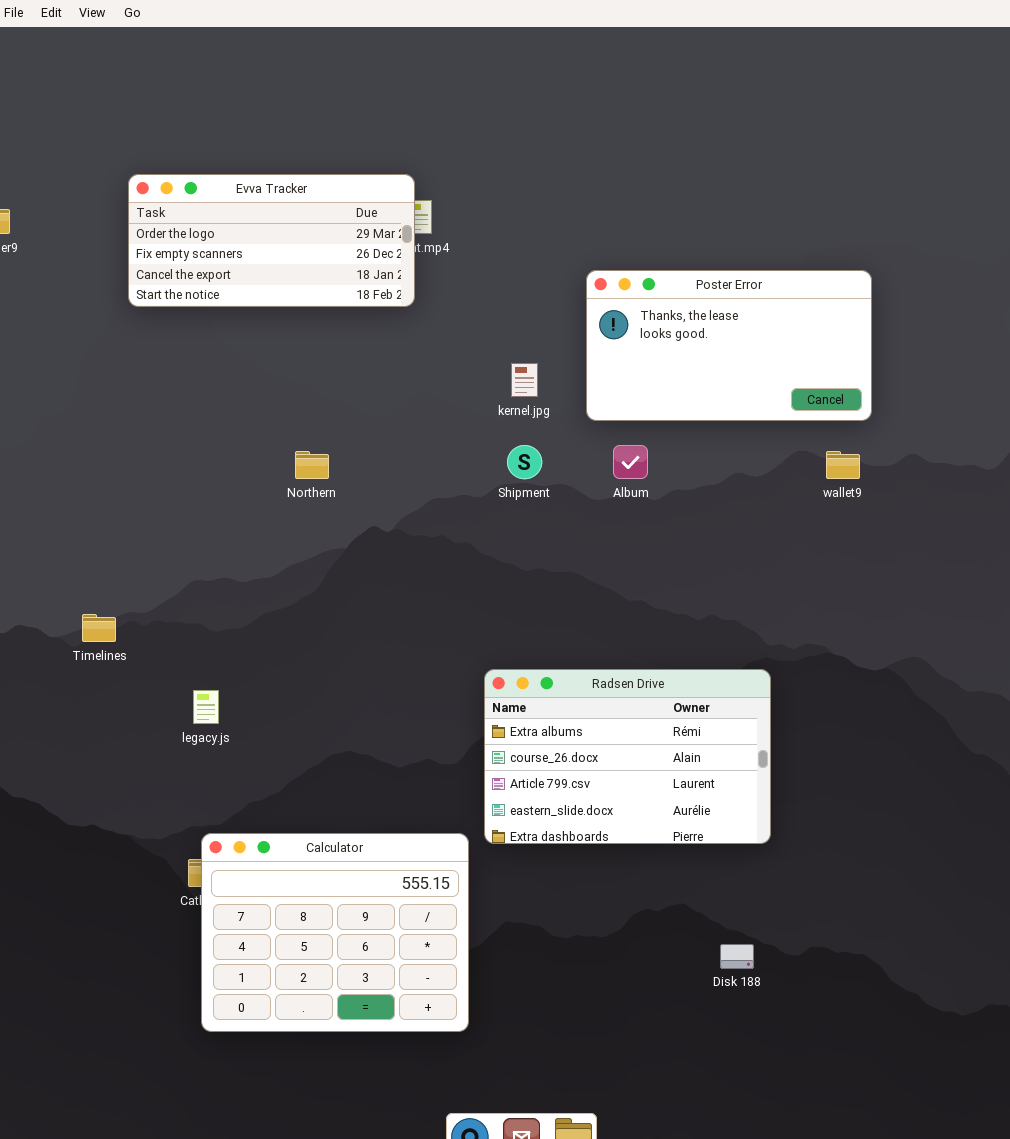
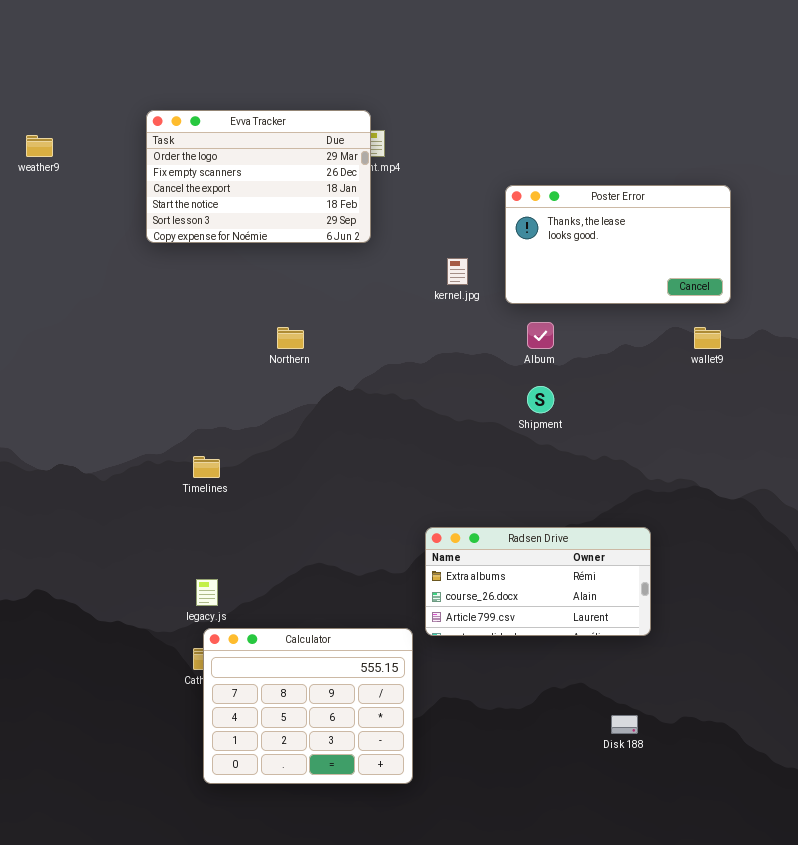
Evva Tracker: [128,174,415,307] -> [146,110,371,243], resized
Shipment: [507,445,542,479] -> [527,386,554,413], moved
Timelines: [82,614,116,642] -> [193,456,220,478], moved
Radsen Drive: [484,669,771,844] -> [425,527,651,636], resized
legacy.js: [193,690,219,724] -> [196,579,218,606], moved

